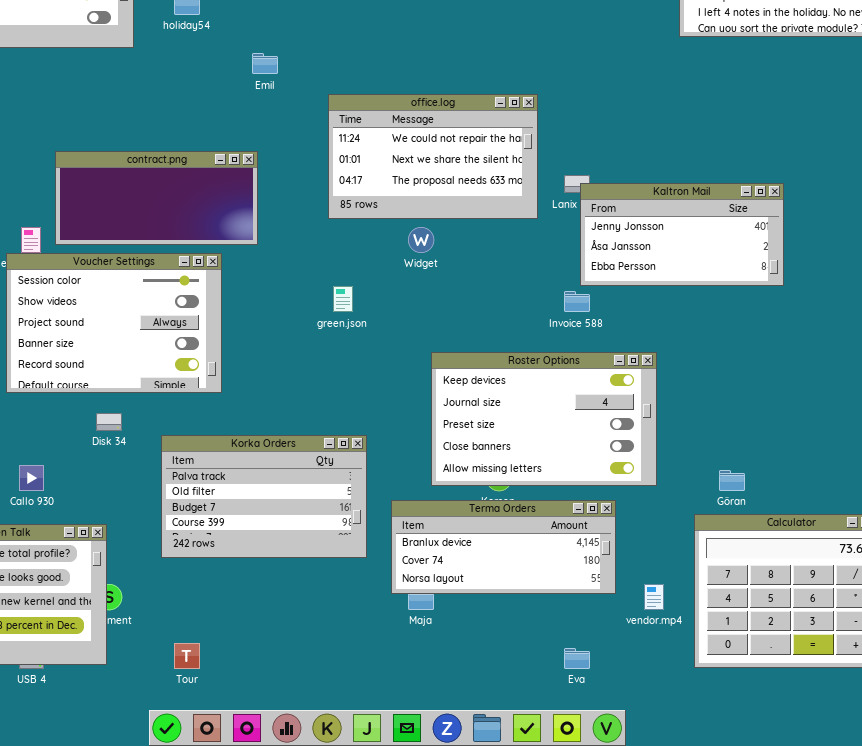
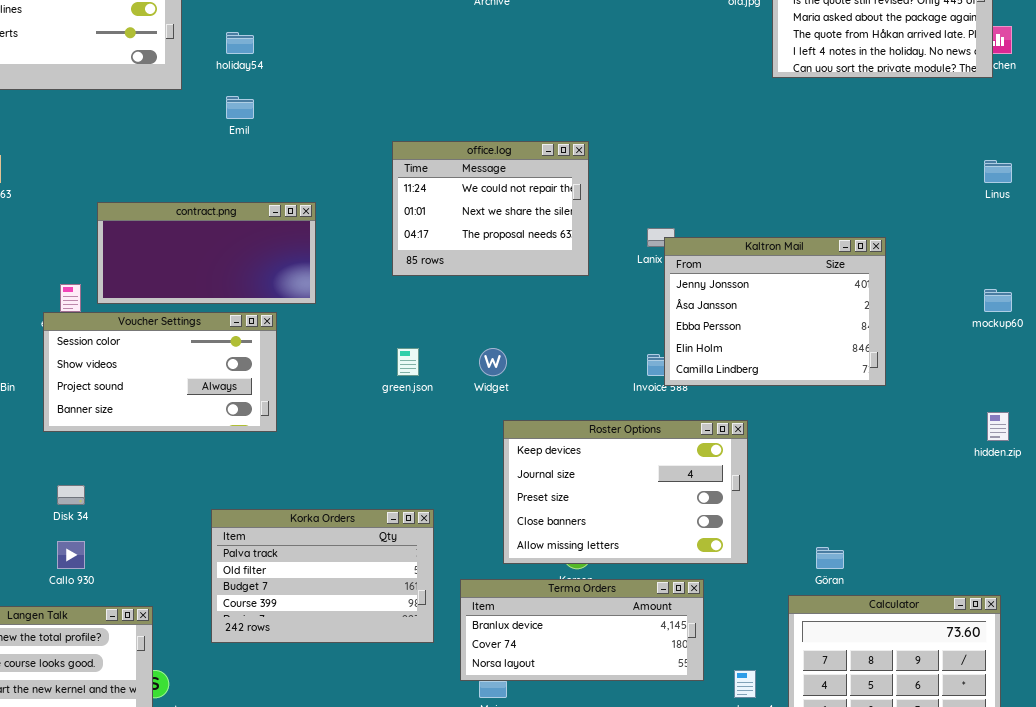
Emil: [252,53,278,74] -> [226,96,254,119], moved
office.log: [328,94,538,219] -> [392,141,589,276], resized
Kaltron Mail: [580,183,784,286] -> [664,237,886,386], resized
Widget: [408,227,434,253] -> [479,348,507,376], moved
Voucher Settings: [6,253,222,393] -> [43,312,277,432], resized
Disk 34: [96,413,122,431] -> [57,485,85,505], moved

